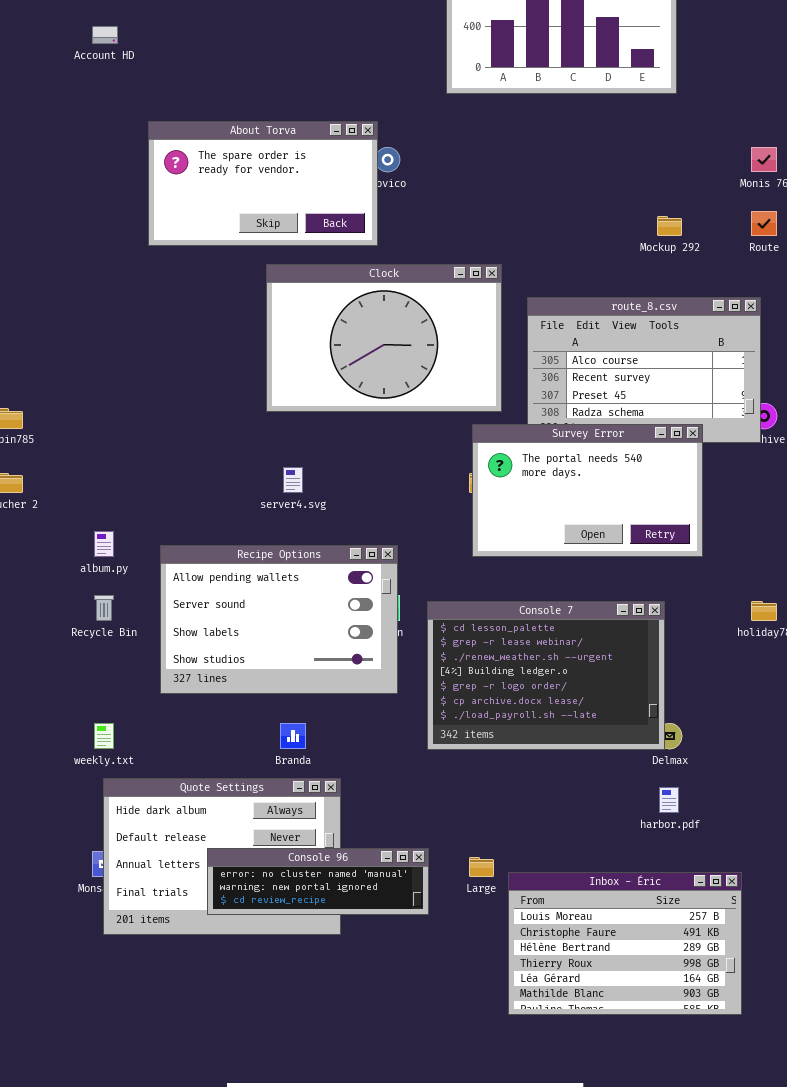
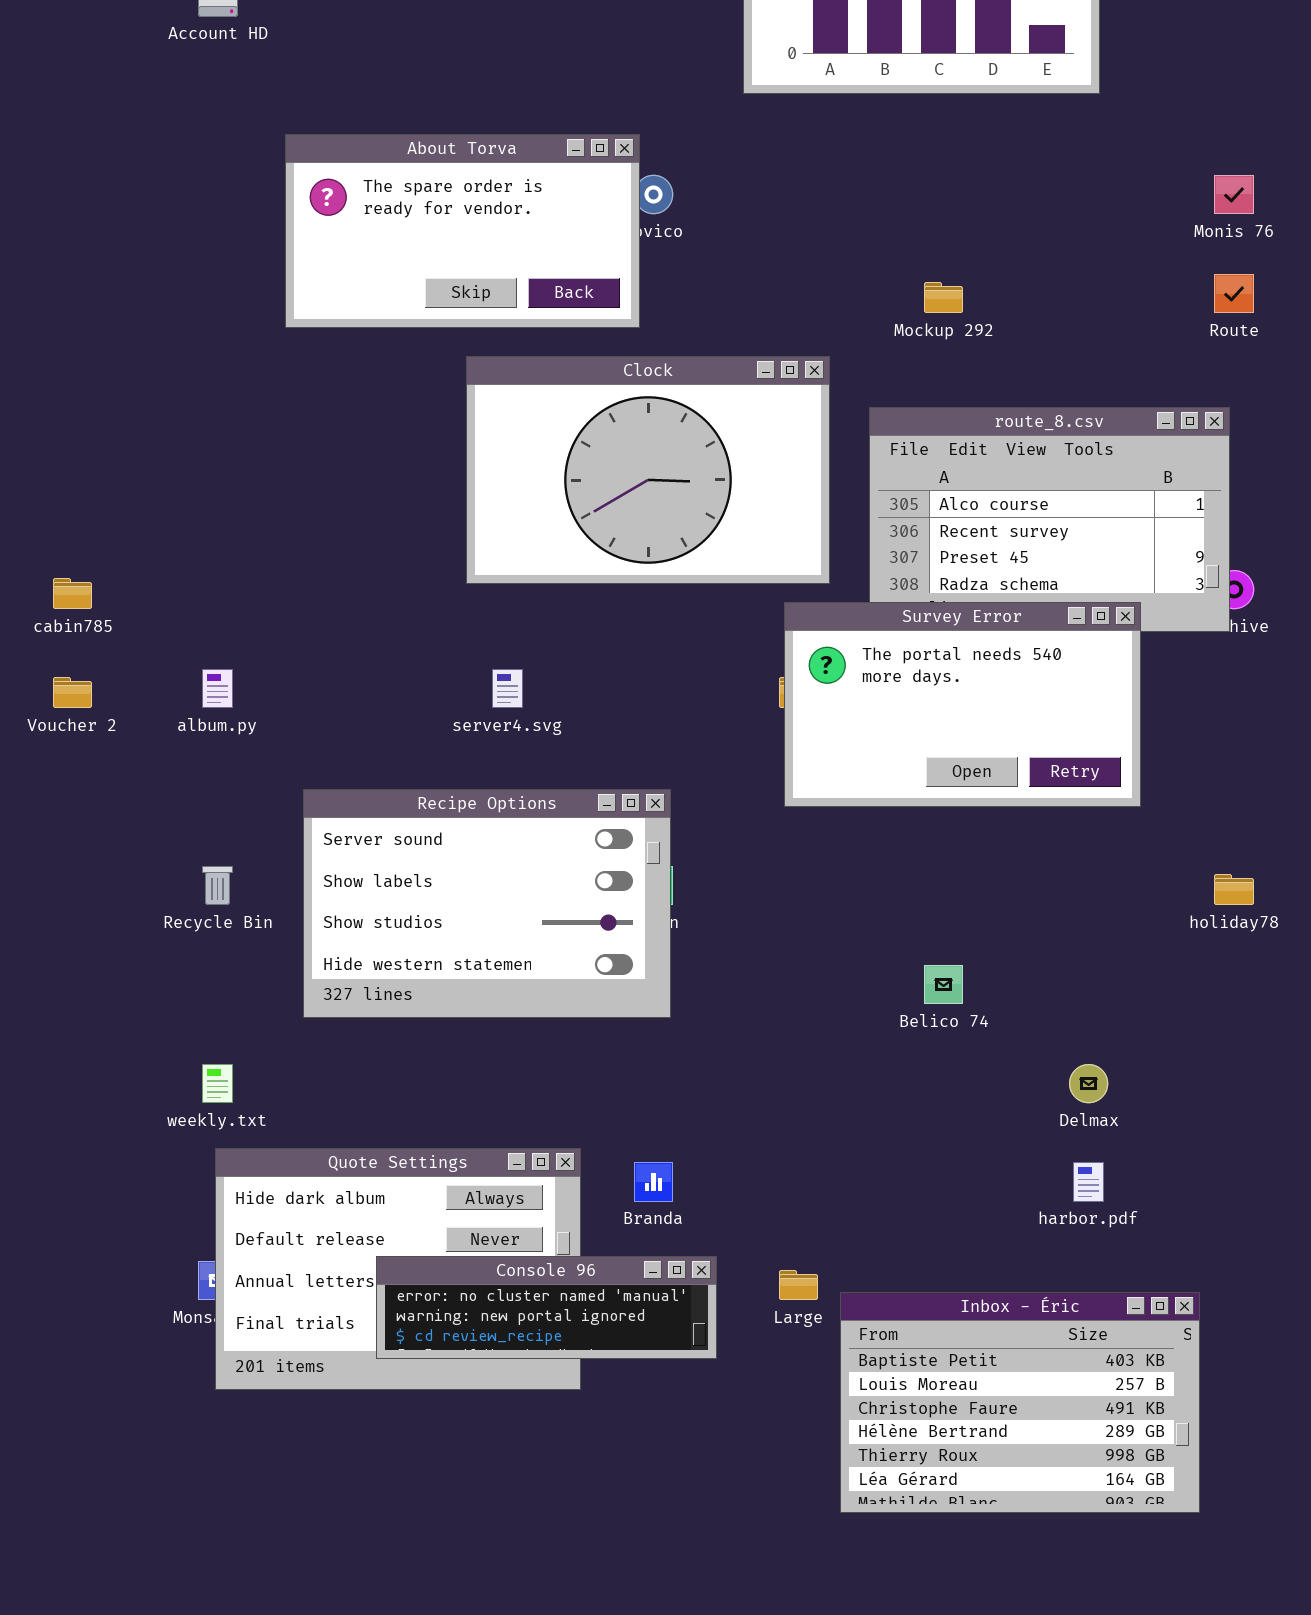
Mockup 292: [657,216,682,236] -> [924,282,963,313], moved
album.py: [94,531,114,557] -> [202,669,233,708], moved
Recipe Options: [160,545,398,694] -> [303,789,671,1018], scrolled down 1 row
Console 7: [427,601,665,750] -> none, closed
Branda: [280,723,306,749] -> [634,1162,673,1202], moved
Inbox - Éric: [508,872,742,1015] -> [840,1292,1200,1513], scrolled up 1 row

